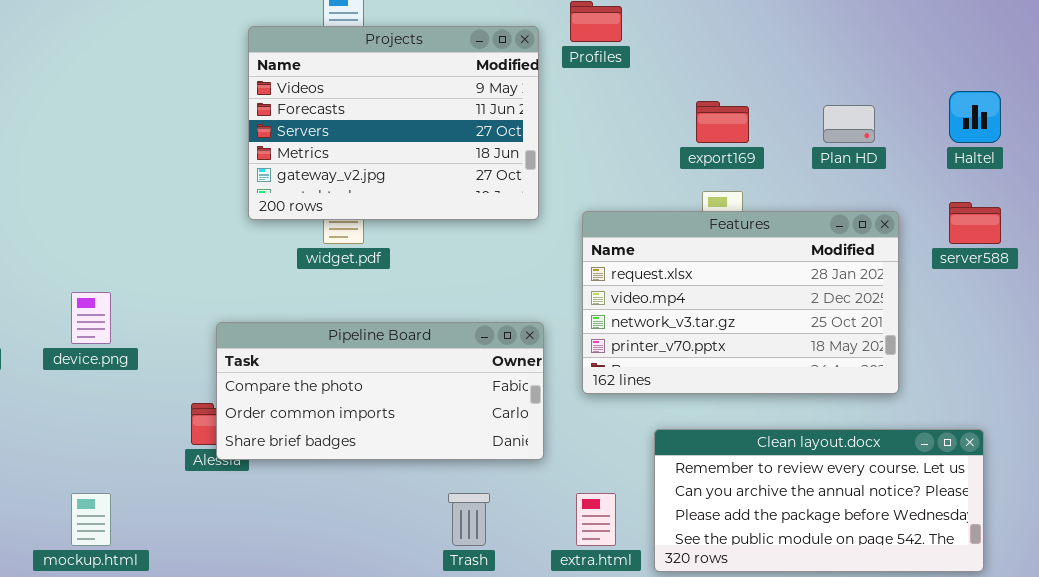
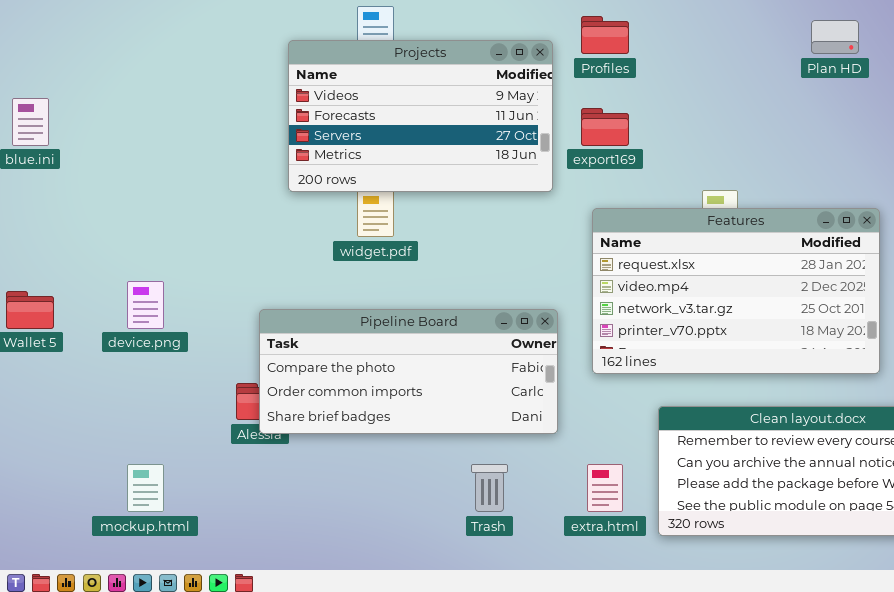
Projects: [248,26,539,220] -> [288,40,553,192], resized
export169: [696,101,749,143] -> [581,108,629,146], moved
Plan HD: [823,105,875,143] -> [811,20,859,54], moved

